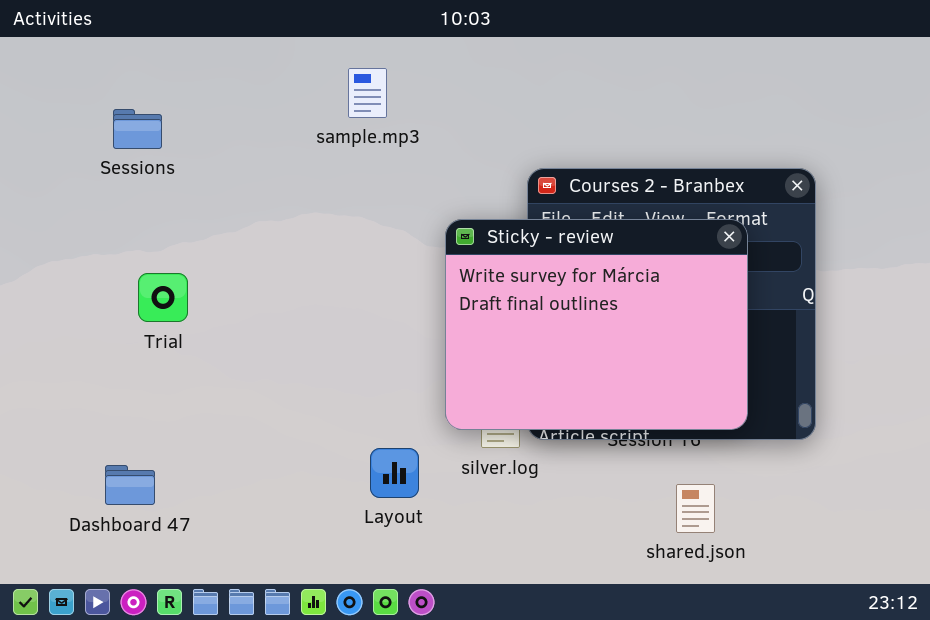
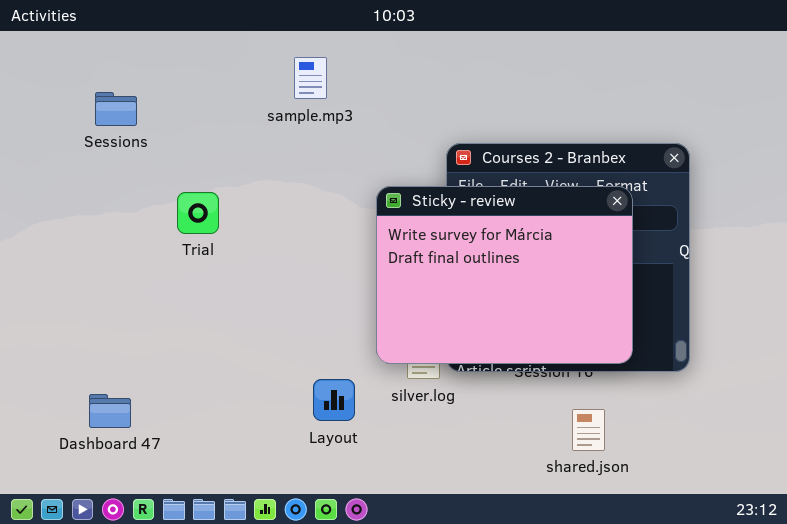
Trial: [138,273,188,322] -> [177,192,219,234], moved

